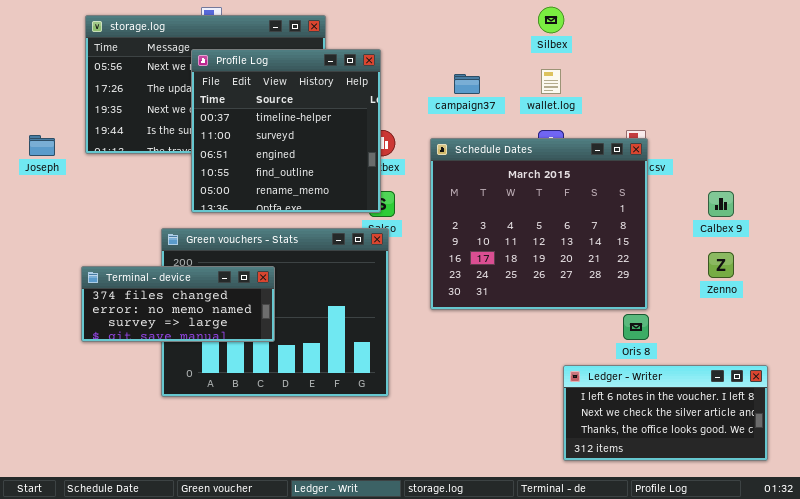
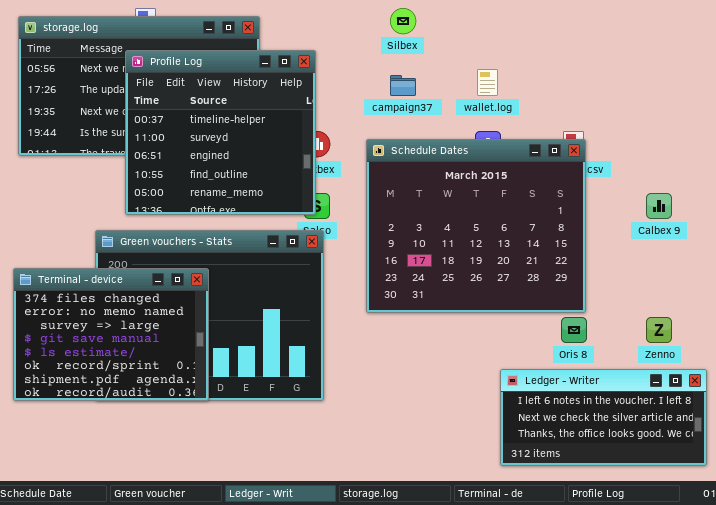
Silbex: [538,7,564,33] -> [390,8,416,34], moved
Zenno: [708,252,734,278] -> [646,317,672,343], moved
Terminal - device: [81,266,275,342] -> [13,268,209,401], resized

